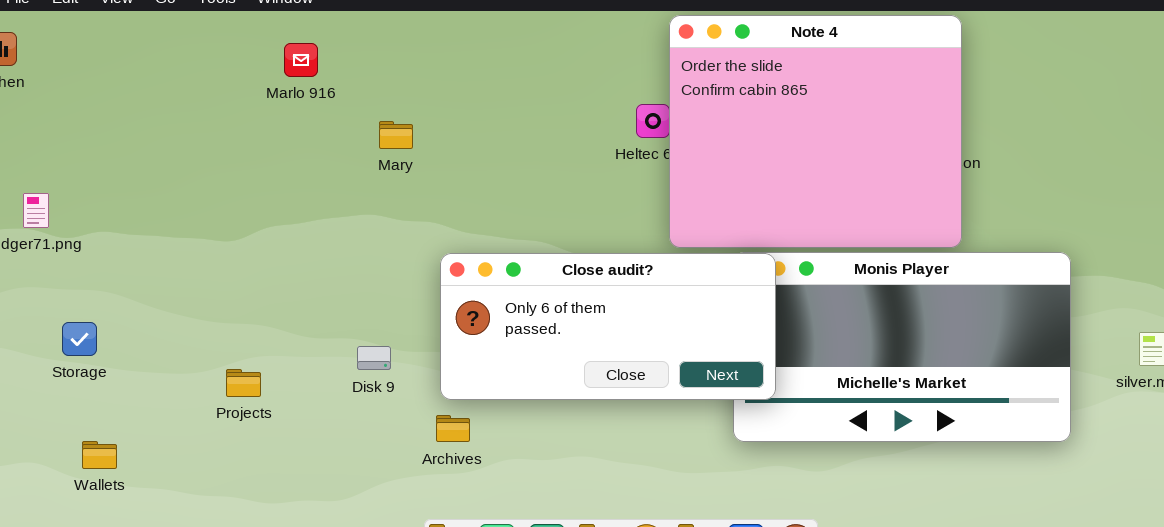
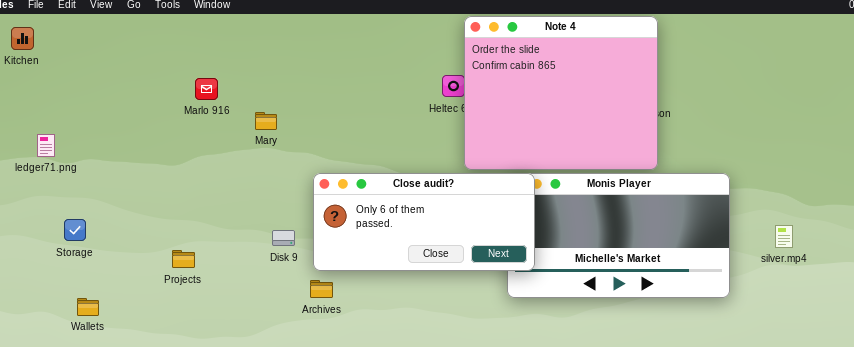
Marlo 916: [284,43,318,77] -> [195,78,218,100], moved
Mary: [379,121,413,149] -> [255,112,277,130], moved
Disk 9: [357,346,391,370] -> [272,230,295,246], moved

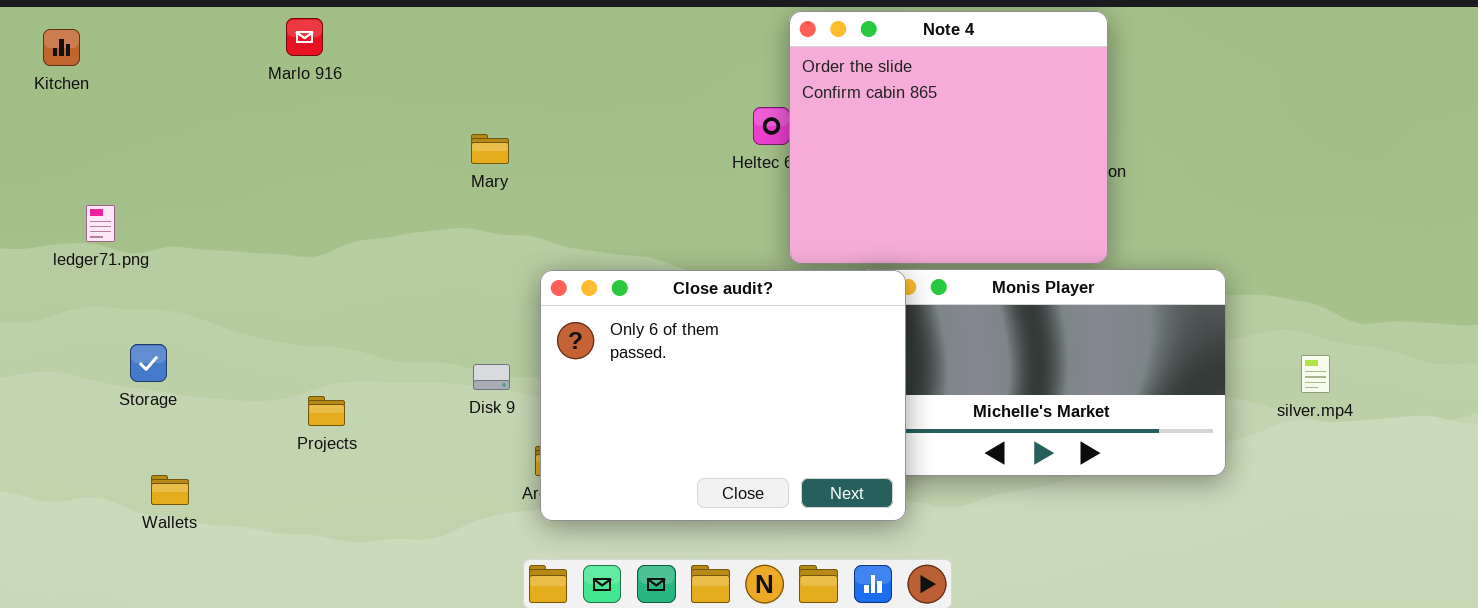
Marlo 916: [195,78,218,100] -> [286,18,323,56], moved
Mary: [255,112,277,130] -> [471,134,509,164], moved
Close audit?: [313,173,535,271] -> [540,270,906,521], resized

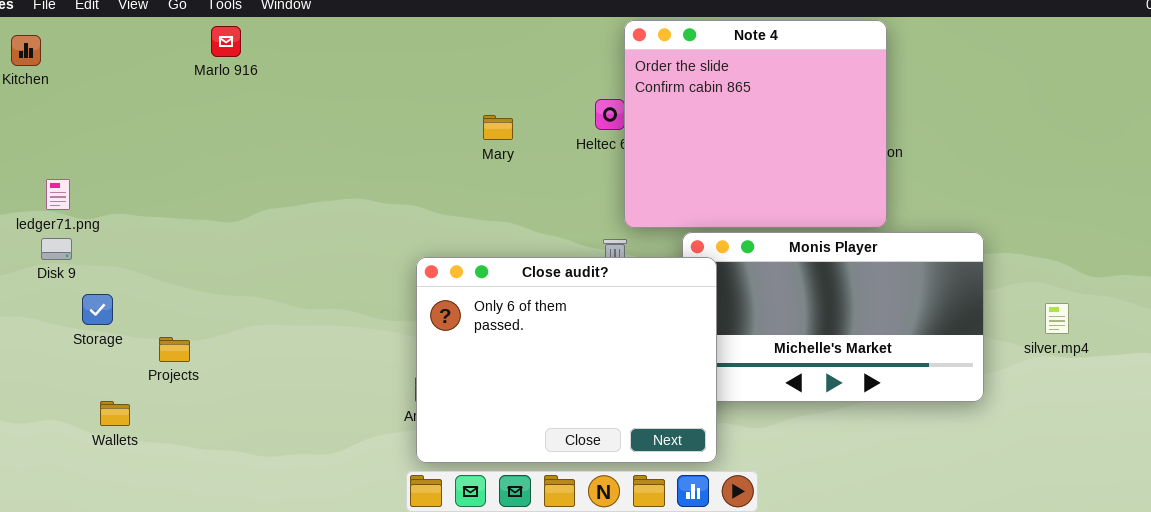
Mary: [471,134,509,164] -> [483,115,513,140], moved
Close audit?: [540,270,906,521] -> [416,257,717,463], moved
Disk 9: [473,364,510,390] -> [41,238,72,260], moved
Projects: [308,396,345,426] -> [159,337,190,362], moved

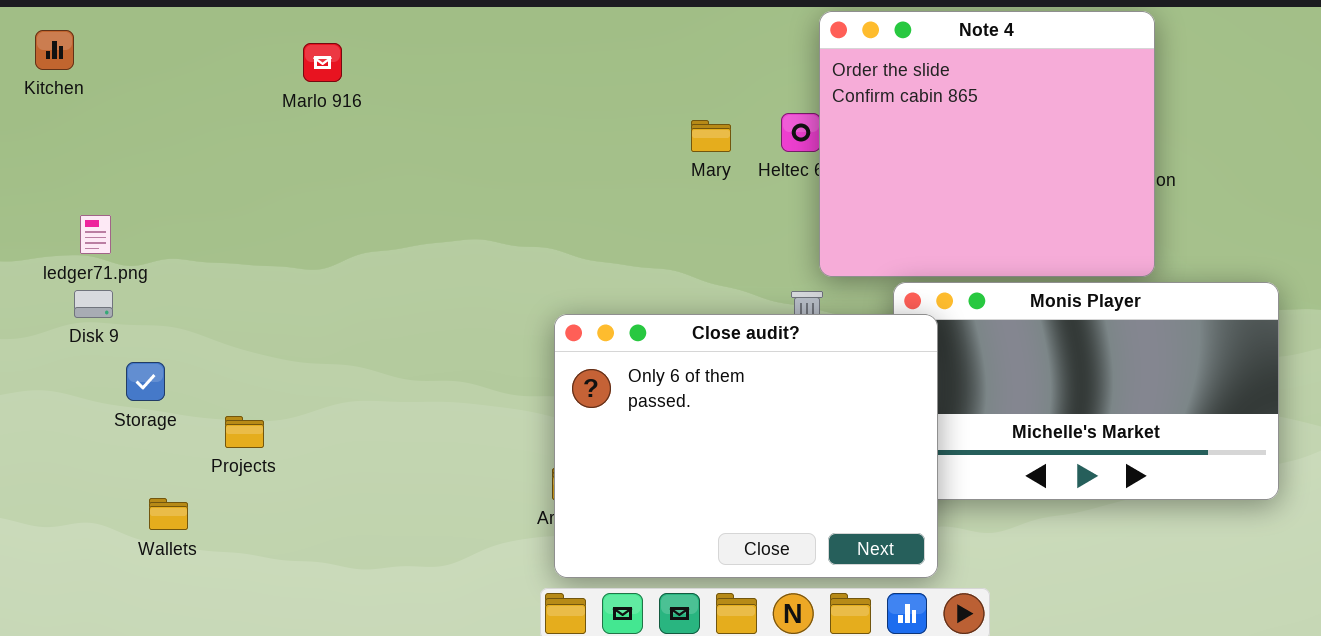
Marlo 916: [211,26,241,57] -> [303,43,342,82], moved
Mary: [483,115,513,140] -> [691,120,731,152], moved

